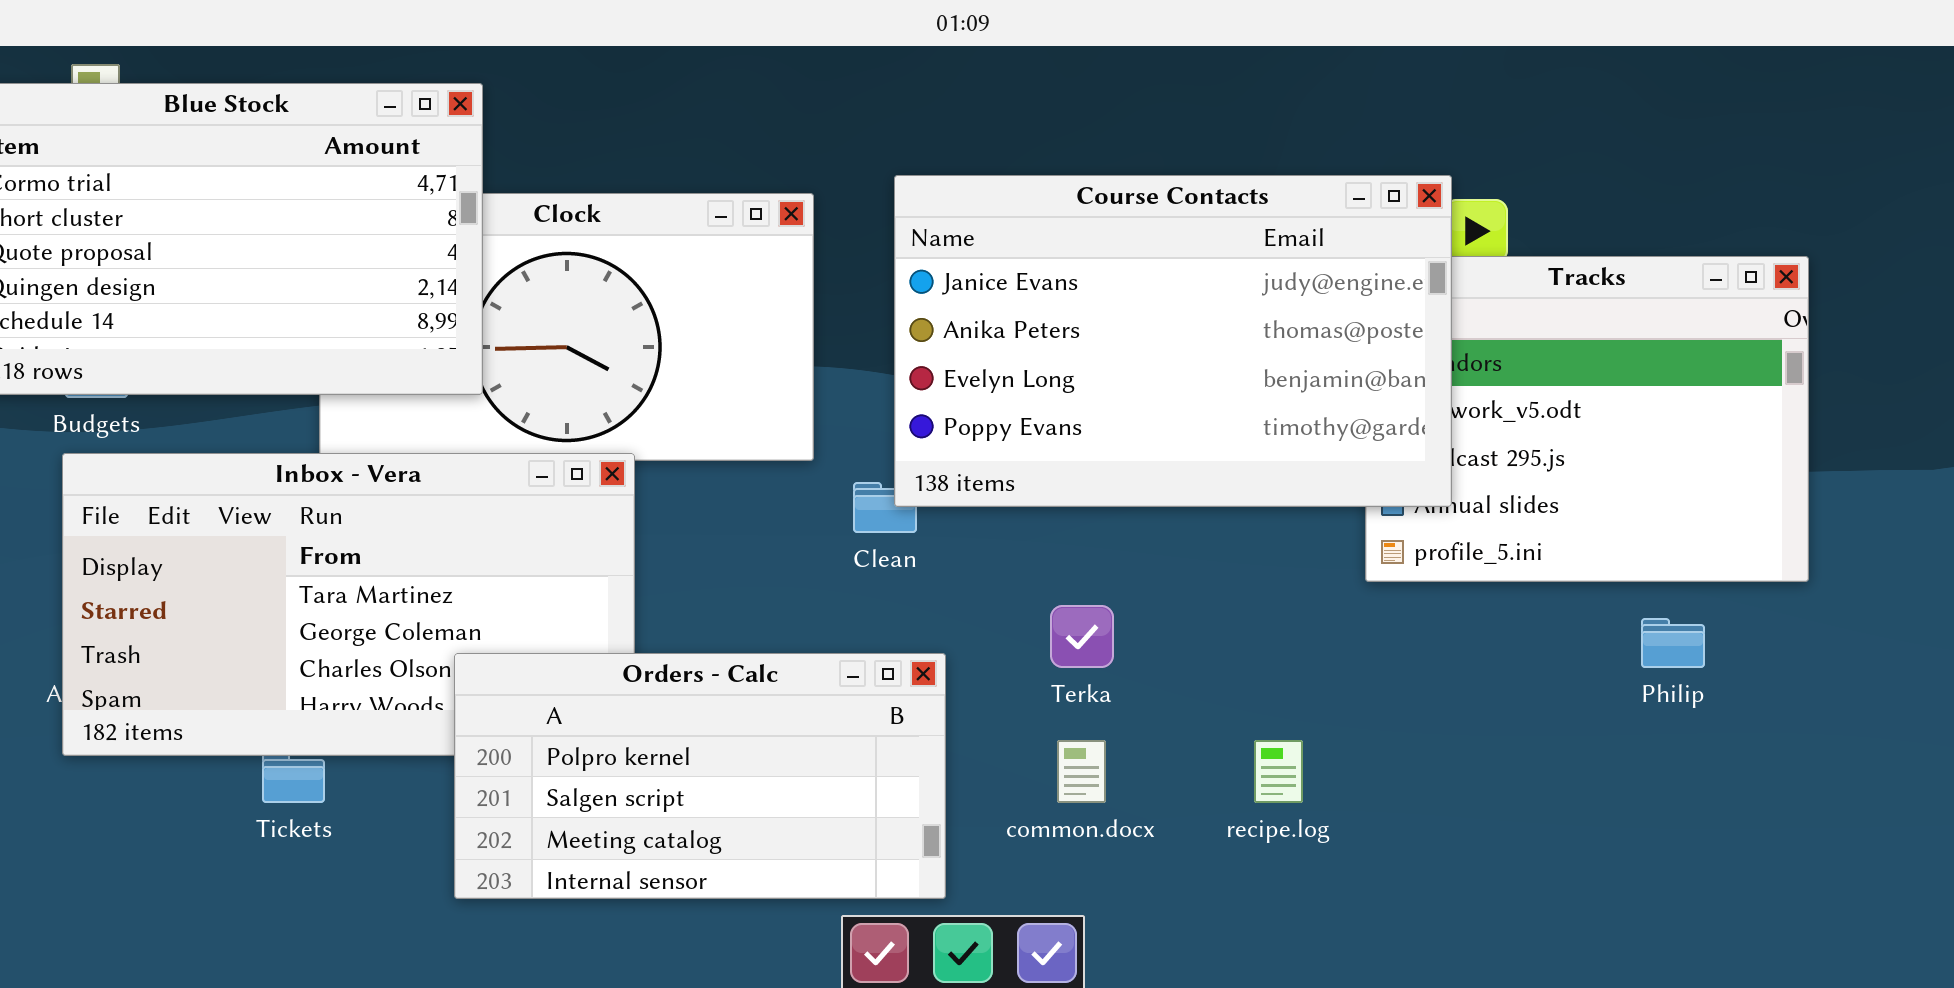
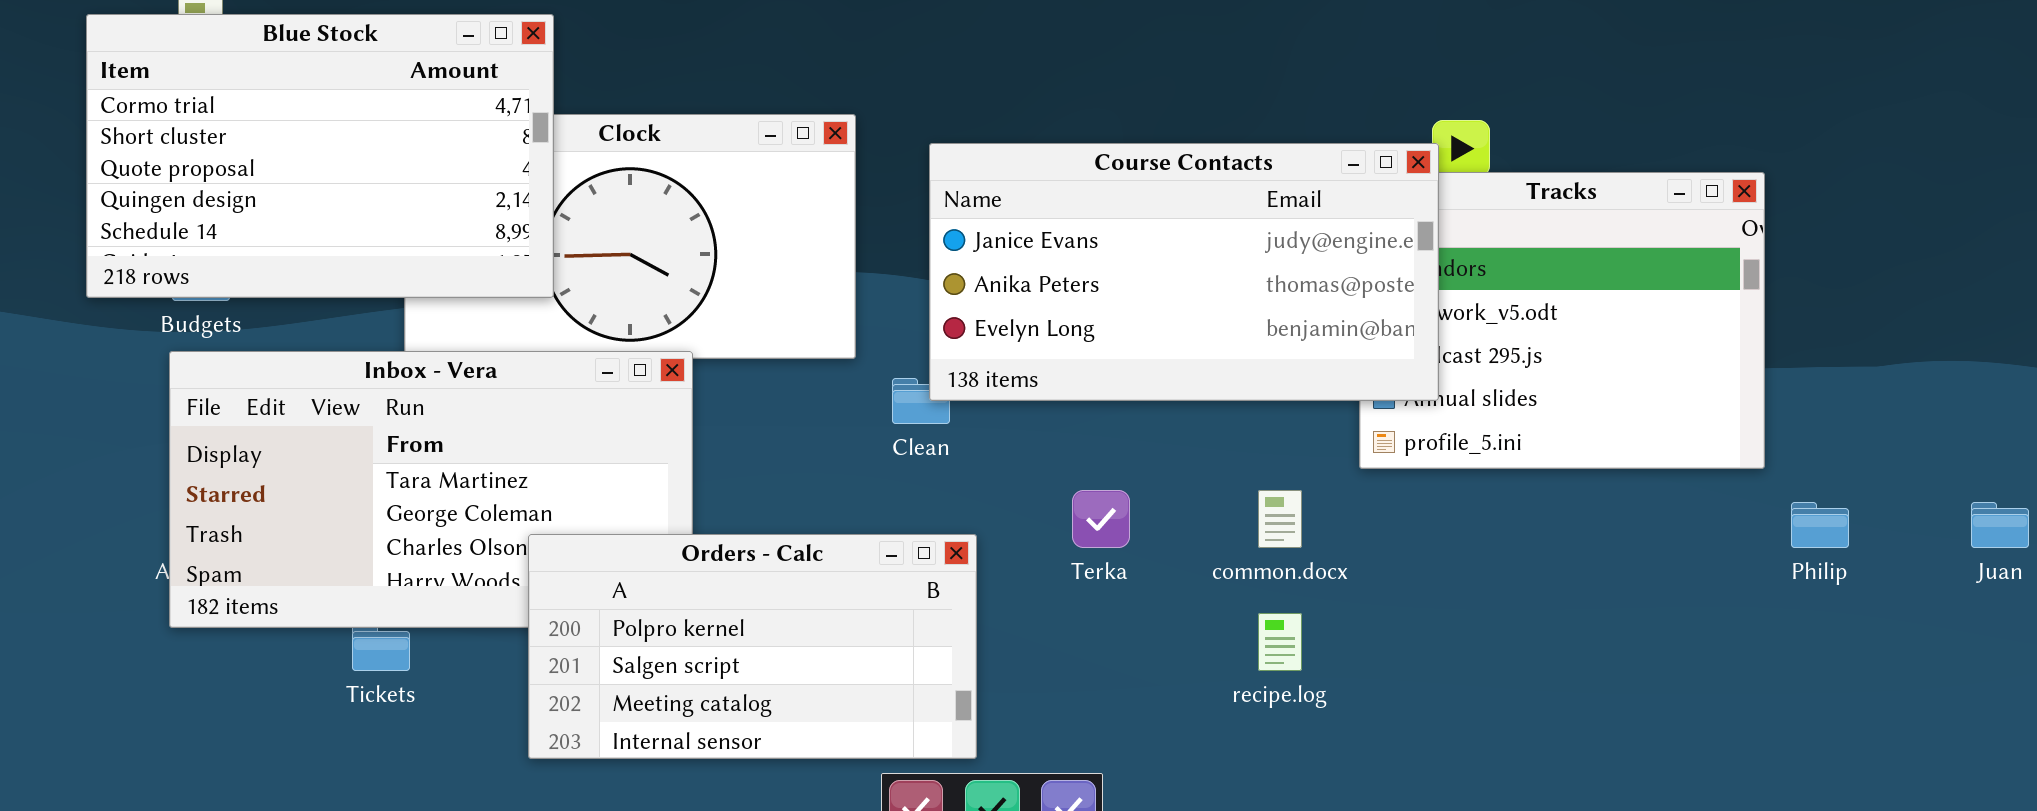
Course Contacts: [894,175,1452,507] -> [929,143,1439,401], resized
Philip: [1641,618,1705,668] -> [1791,502,1849,548], moved
common.docx: [1057,740,1106,803] -> [1258,490,1302,548], moved

